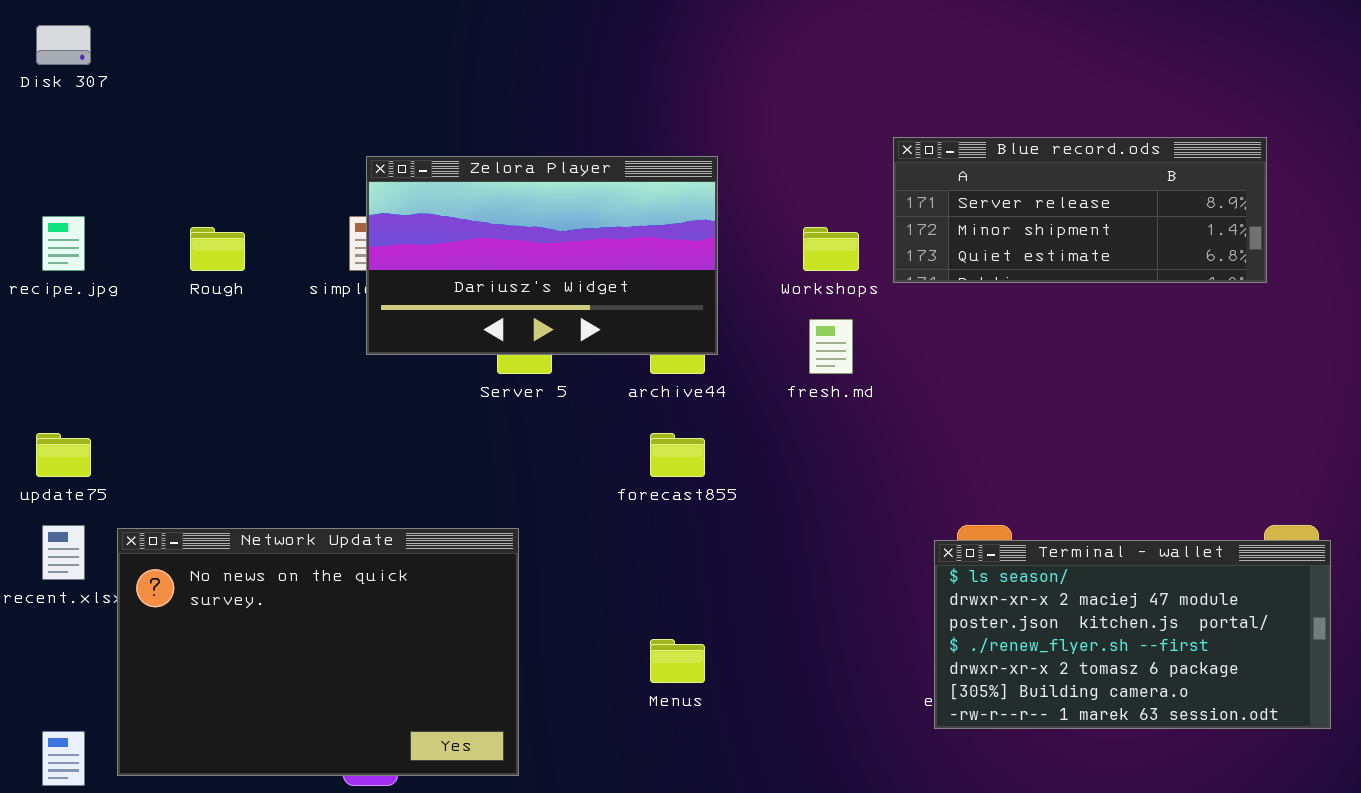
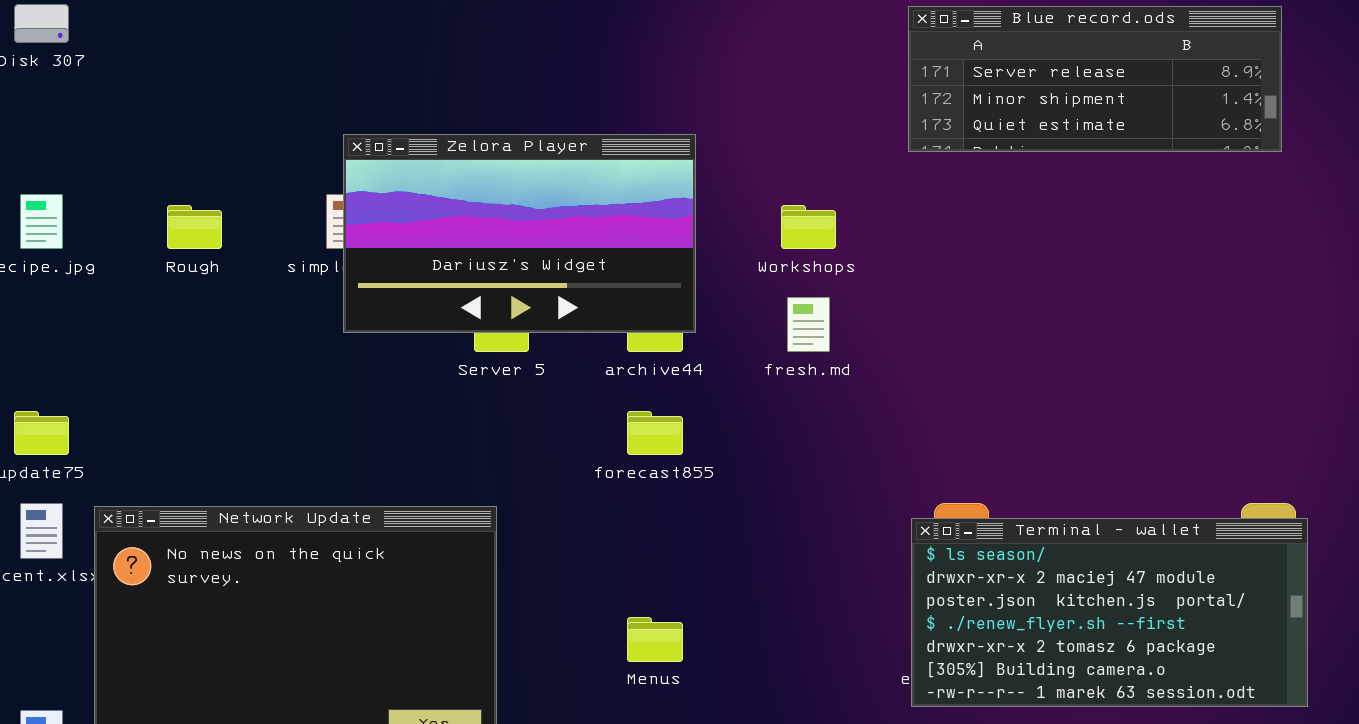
Blue record.ods: [893,137,1267,283] -> [908,6,1282,152], moved

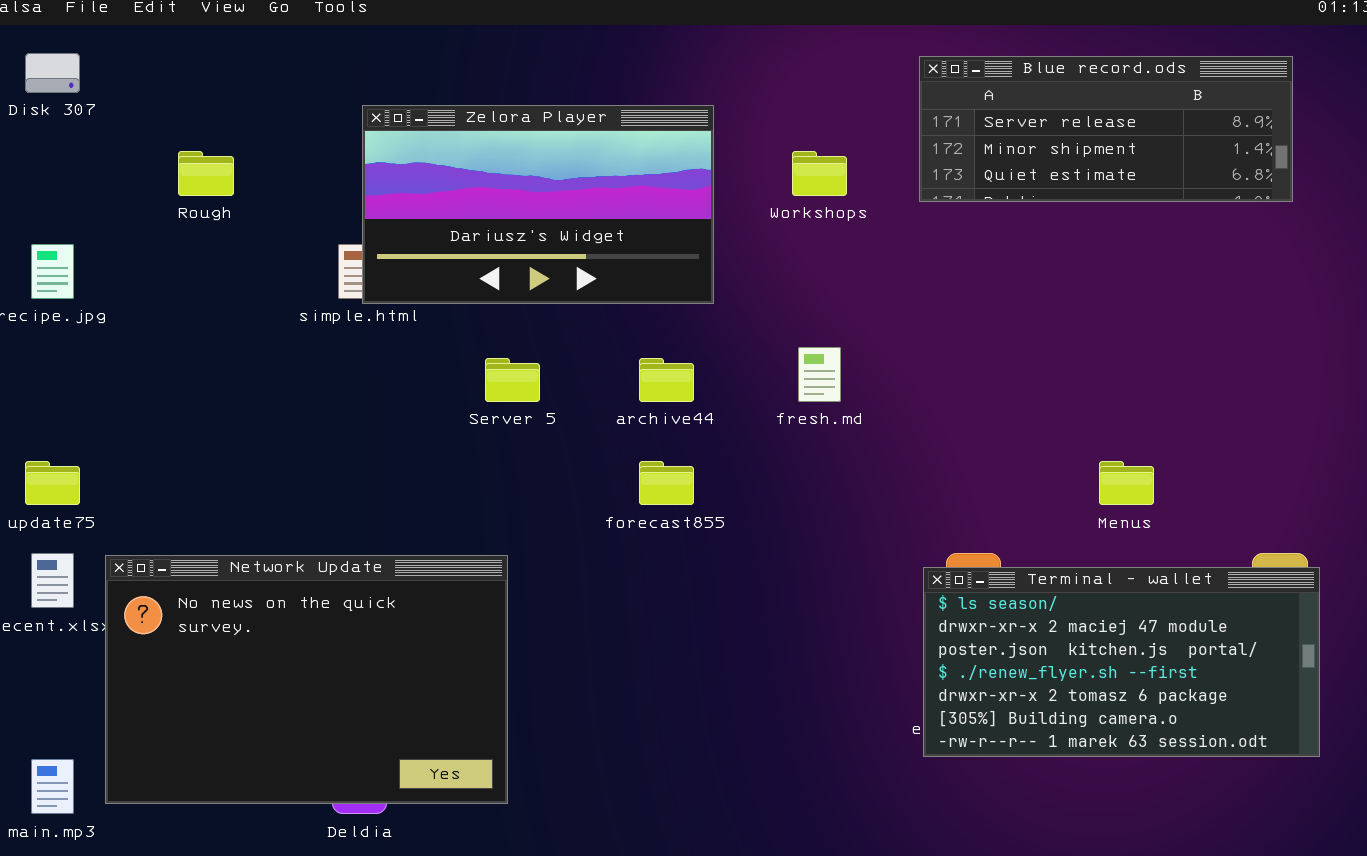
Zelora Player: [343,134,696,333] -> [362,105,714,304], moved
Rough: [167,205,222,249] -> [178,151,234,196], moved
Workshops: [781,205,836,249] -> [792,151,847,196], moved
Menus: [627,617,683,662] -> [1099,461,1154,505], moved

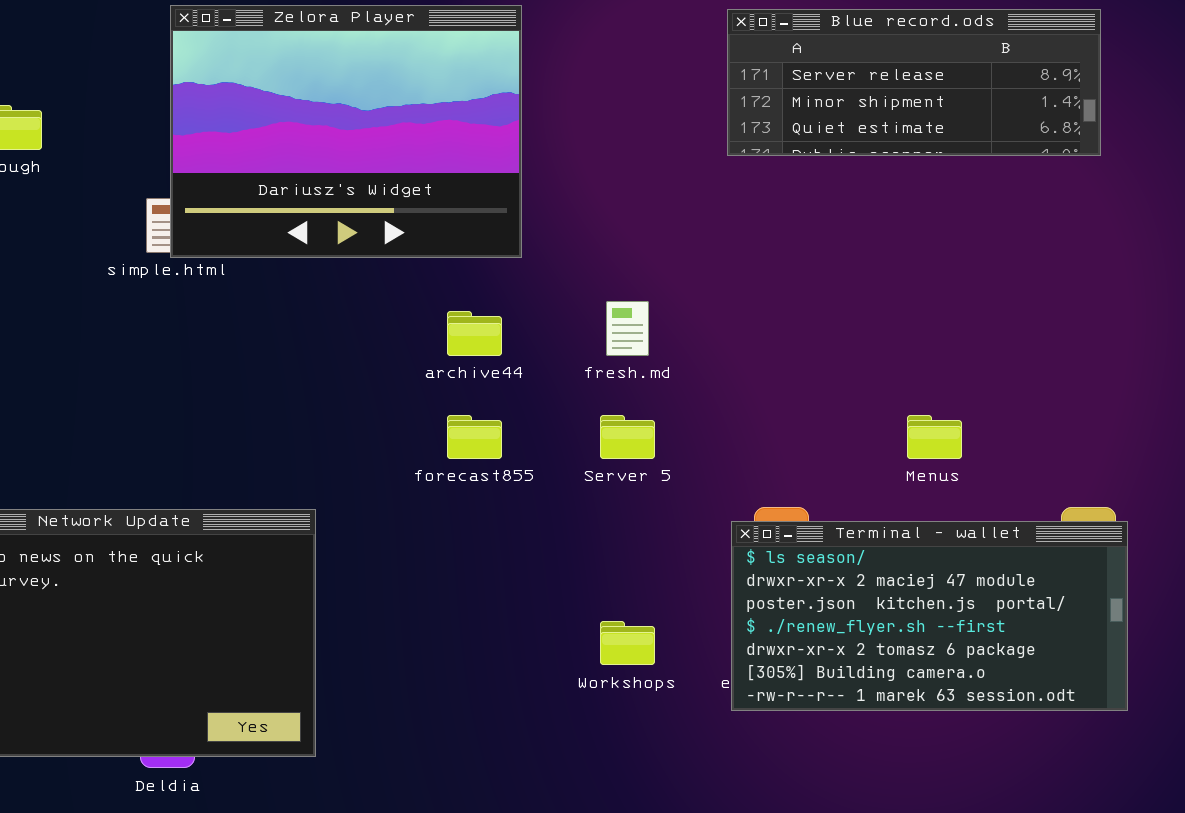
Zelora Player: [362,105,714,304] -> [170,5,522,258], resized
Workshops: [792,151,847,196] -> [600,621,655,665], moved
Server 5: [485,358,540,402] -> [600,415,655,459], moved

